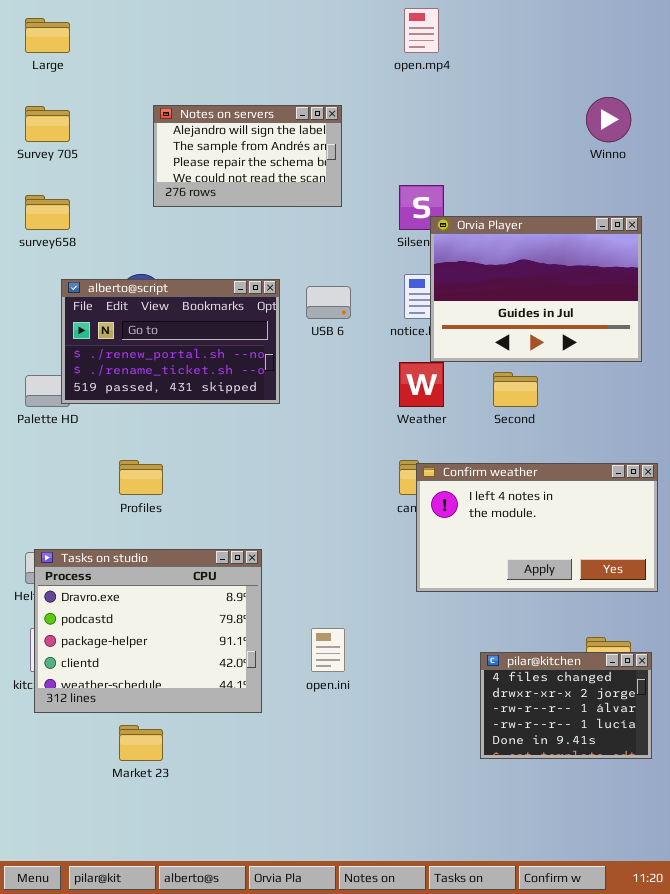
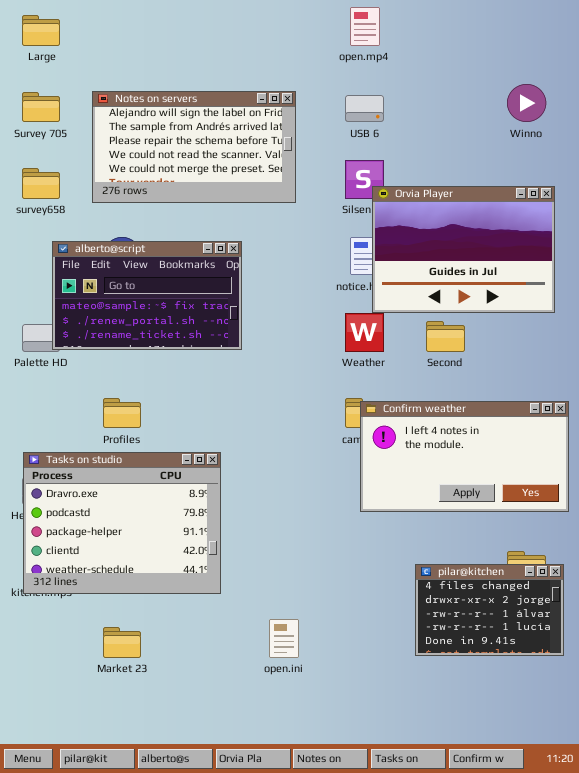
Notes on servers: [153,105,342,207] -> [92,91,296,203], resized
alberto@script: [61,279,280,404] -> [52,241,242,350], scrolled up 1 row
USB 6: [306,286,351,319] -> [345,95,384,122], moved
Tasks on studio: [34,549,262,713] -> [23,452,221,594], moved
open.ini: [311,628,345,672] -> [269,619,299,658], moved

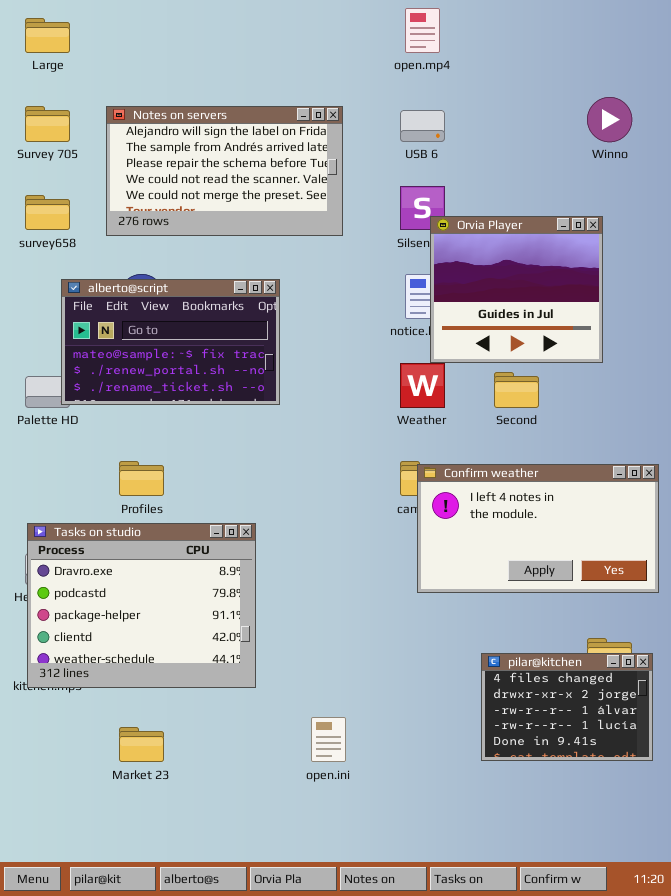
Orvia Player: [372,186,555,313] -> [430,216,603,363], resized

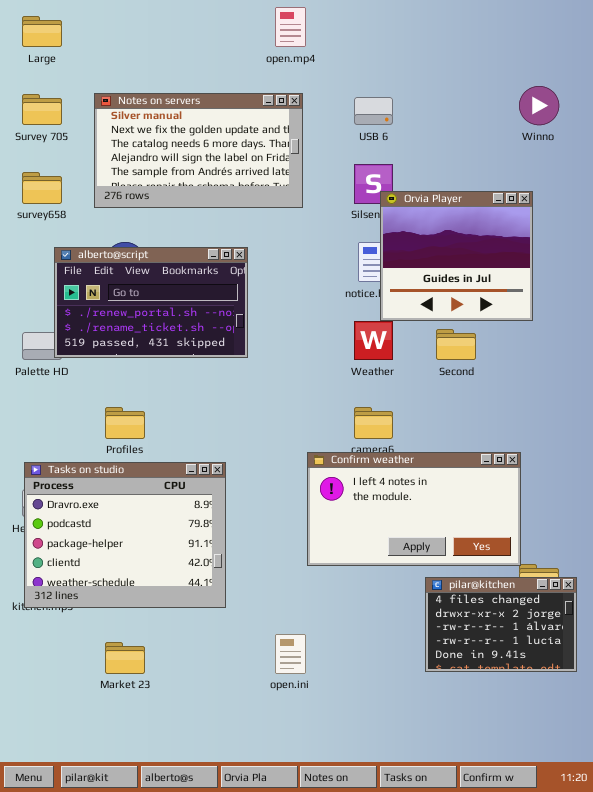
open.mp4: [405,8,440,53] -> [275,7,306,47], moved
Notes on servers: [106,106,343,236] -> [94,93,303,208], scrolled up 3 rows
alberto@script: [61,279,280,405] -> [54,247,248,358], scrolled down 1 row
Confirm weather: [417,464,659,593] -> [307,452,521,566], moved

